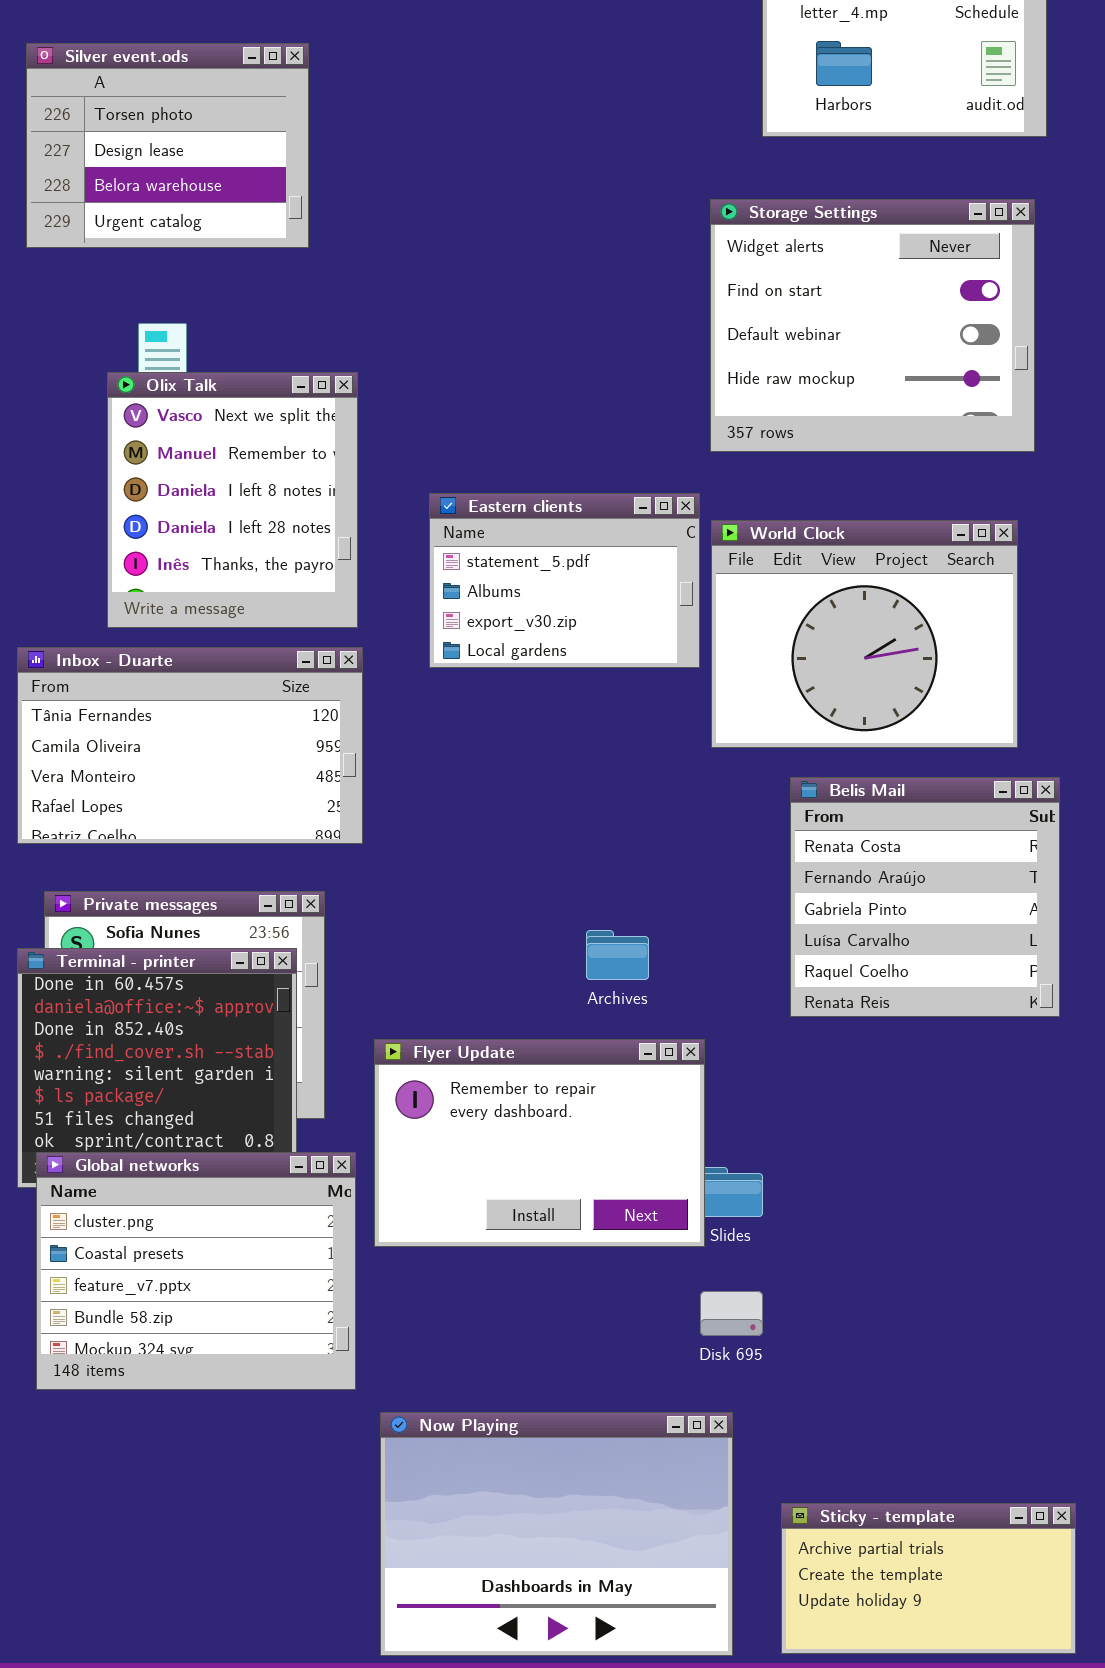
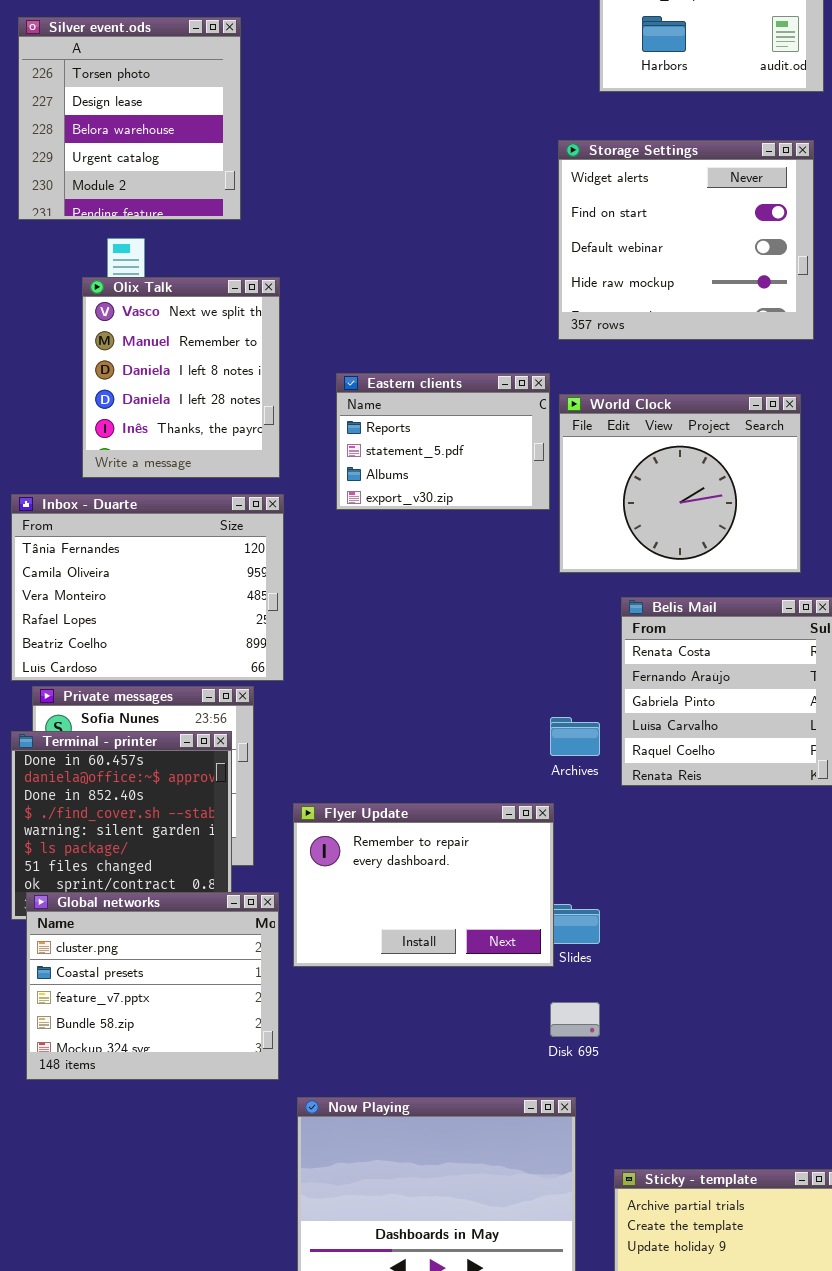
Silver event.ods: [26,43,309,248] -> [18,17,241,220], resized
Eastern clients: [429,493,700,668] -> [336,373,550,510], scrolled up 1 row
Inbox - Duarte: [17,647,363,844] -> [11,494,284,681], resized
Archives: [586,930,649,980] -> [550,717,600,756], moved

